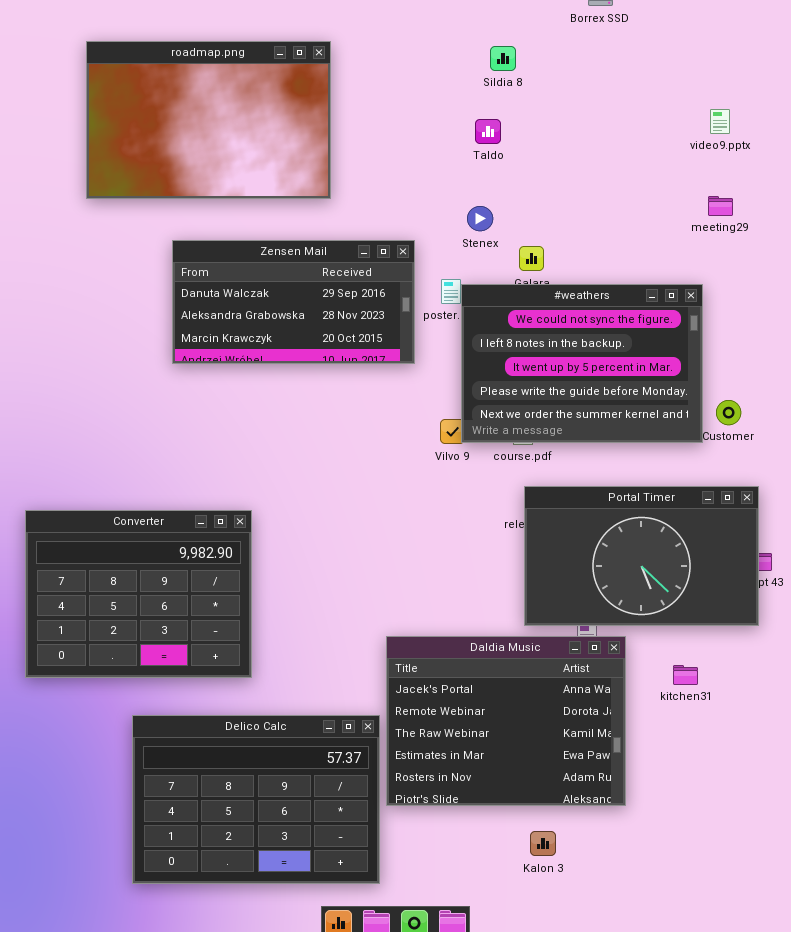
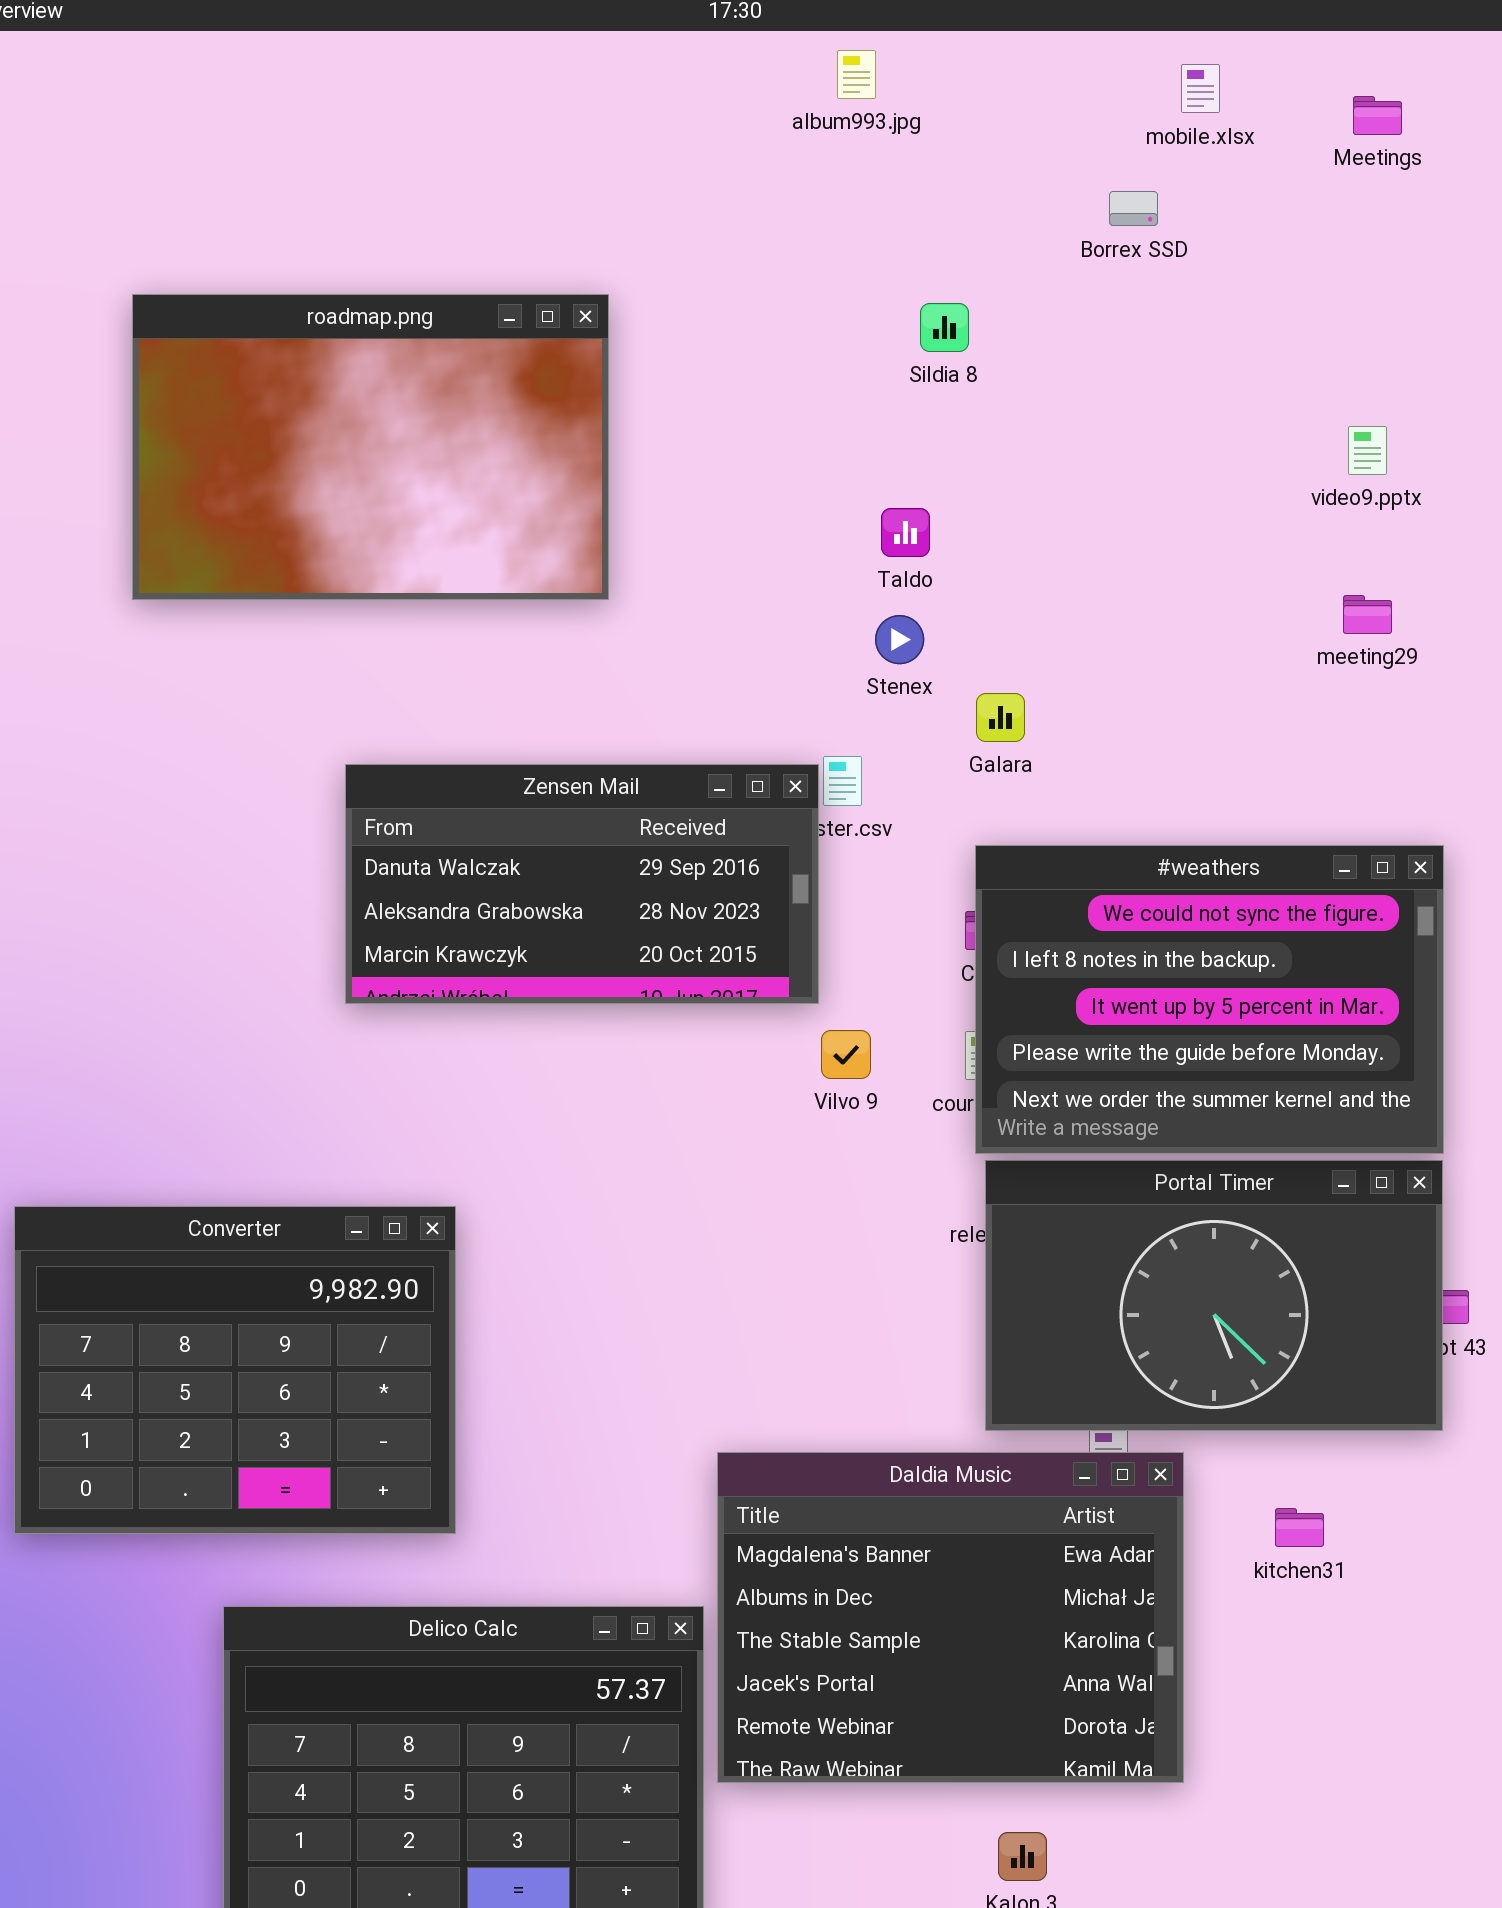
Taldo: [475,119,501,144] -> [881,508,930,557], moved
Zensen Mail: [172,240,415,364] -> [345,764,819,1004], moved
#weathers: [461,284,703,443] -> [975,845,1444,1154], moved
Daldia Music: [386,636,626,806] -> [717,1452,1184,1783], scrolled up 3 rows

